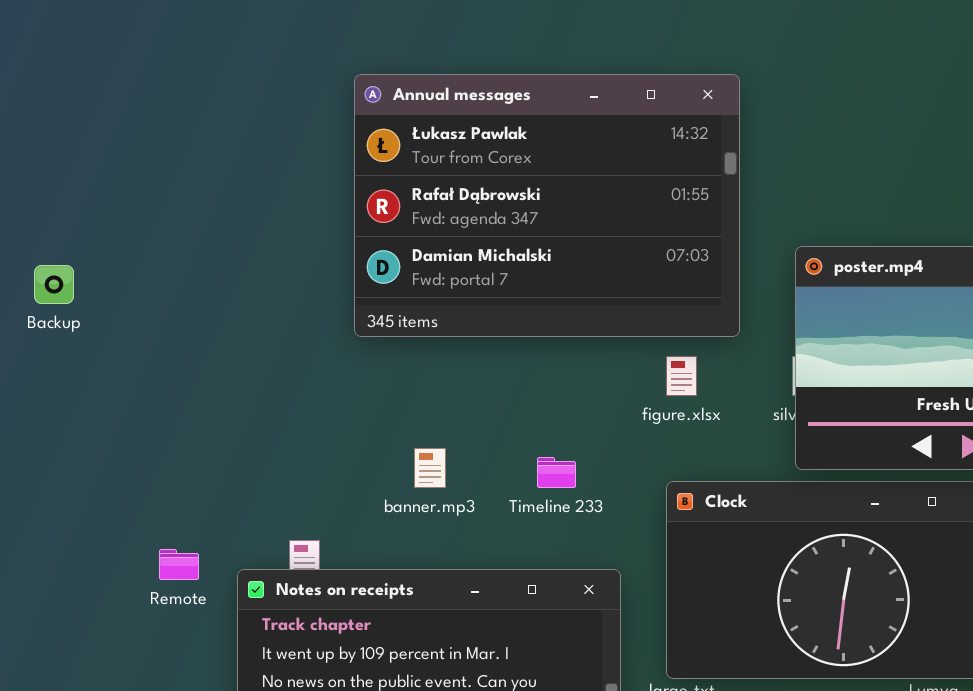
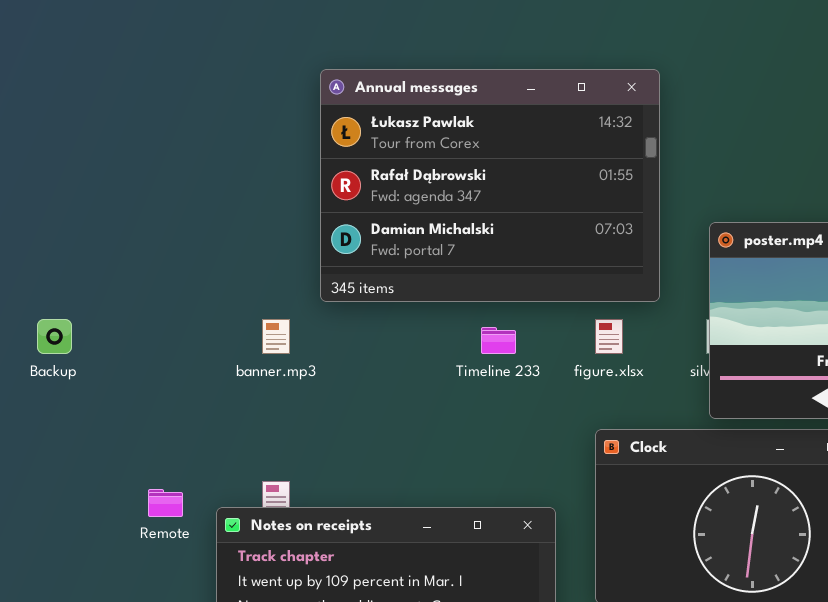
Backup: [34,265,74,304] -> [37,319,72,354], moved
banner.mp3: [414,448,446,488] -> [262,319,290,354], moved
Timeline 233: [537,457,576,488] -> [481,327,516,354], moved

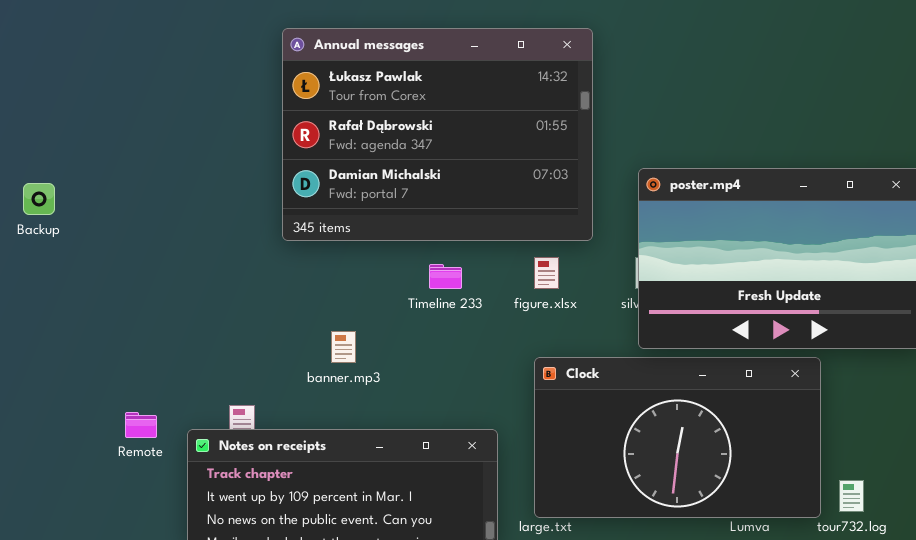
Backup: [37,319,72,354] -> [23,183,55,215], moved
banner.mp3: [262,319,290,354] -> [331,331,356,363], moved

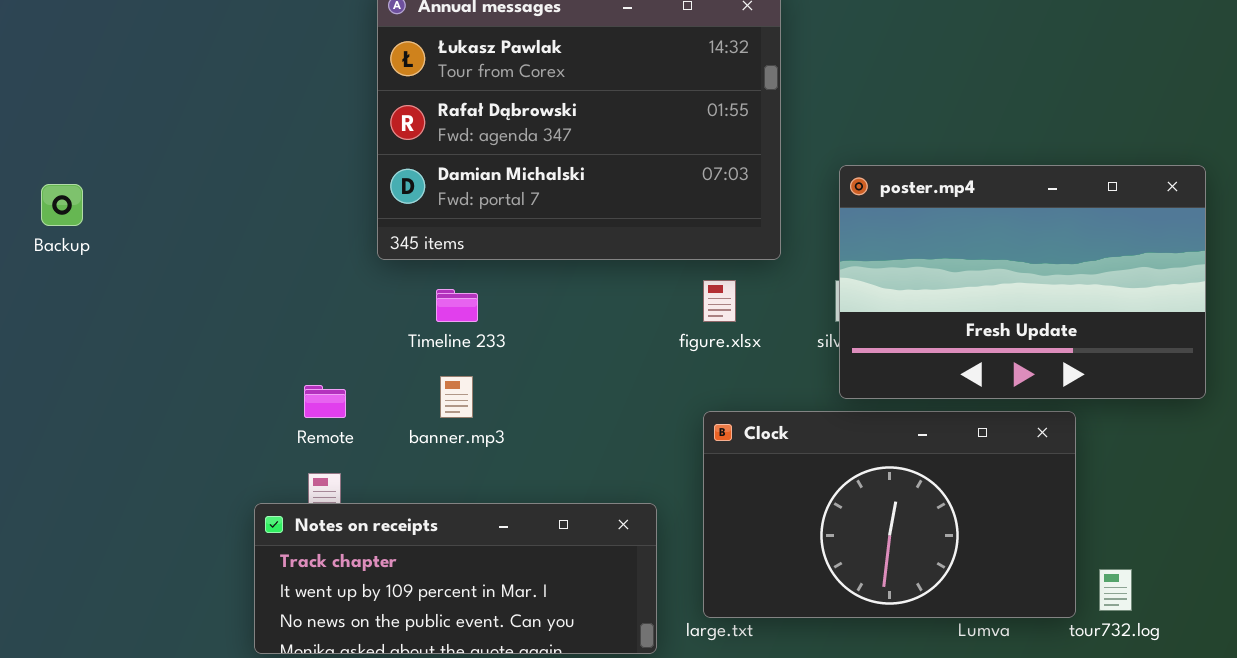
Timeline 233: [429,264,462,289] -> [436,289,478,322], moved
Remote: [125,412,157,438] -> [304,385,346,418], moved

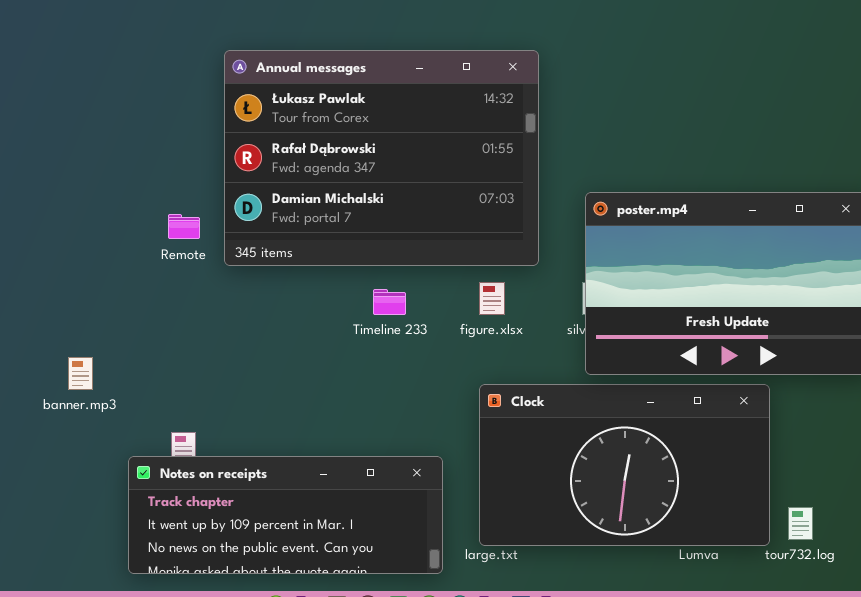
Timeline 233: [436,289,478,322] -> [373,289,406,315], moved
banner.mp3: [440,376,473,418] -> [68,357,93,390], moved
Remote: [304,385,346,418] -> [168,214,200,239], moved

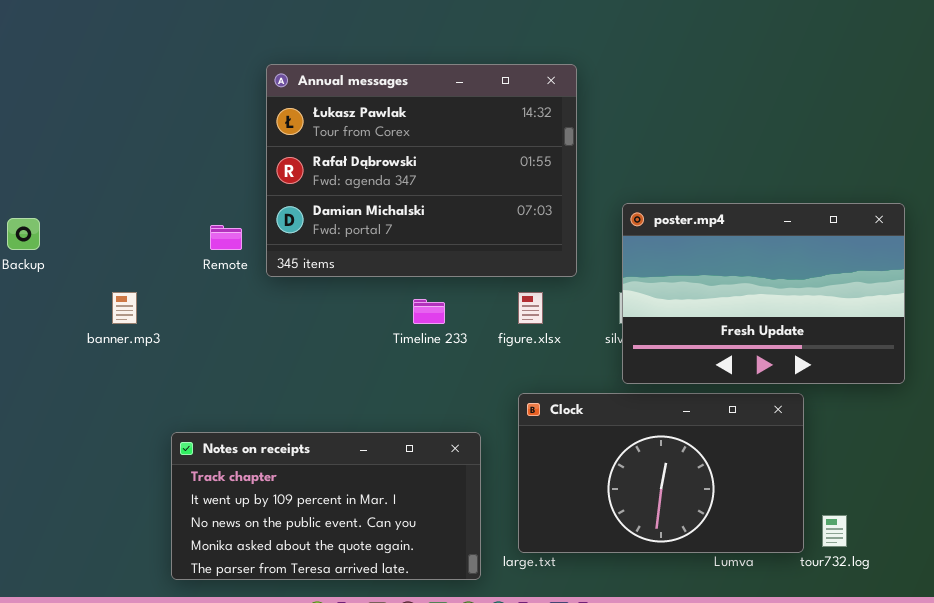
banner.mp3: [68,357,93,390] -> [112,292,137,324], moved
Notes on receipts: [128,456,443,574] -> [171,432,481,580], resized

